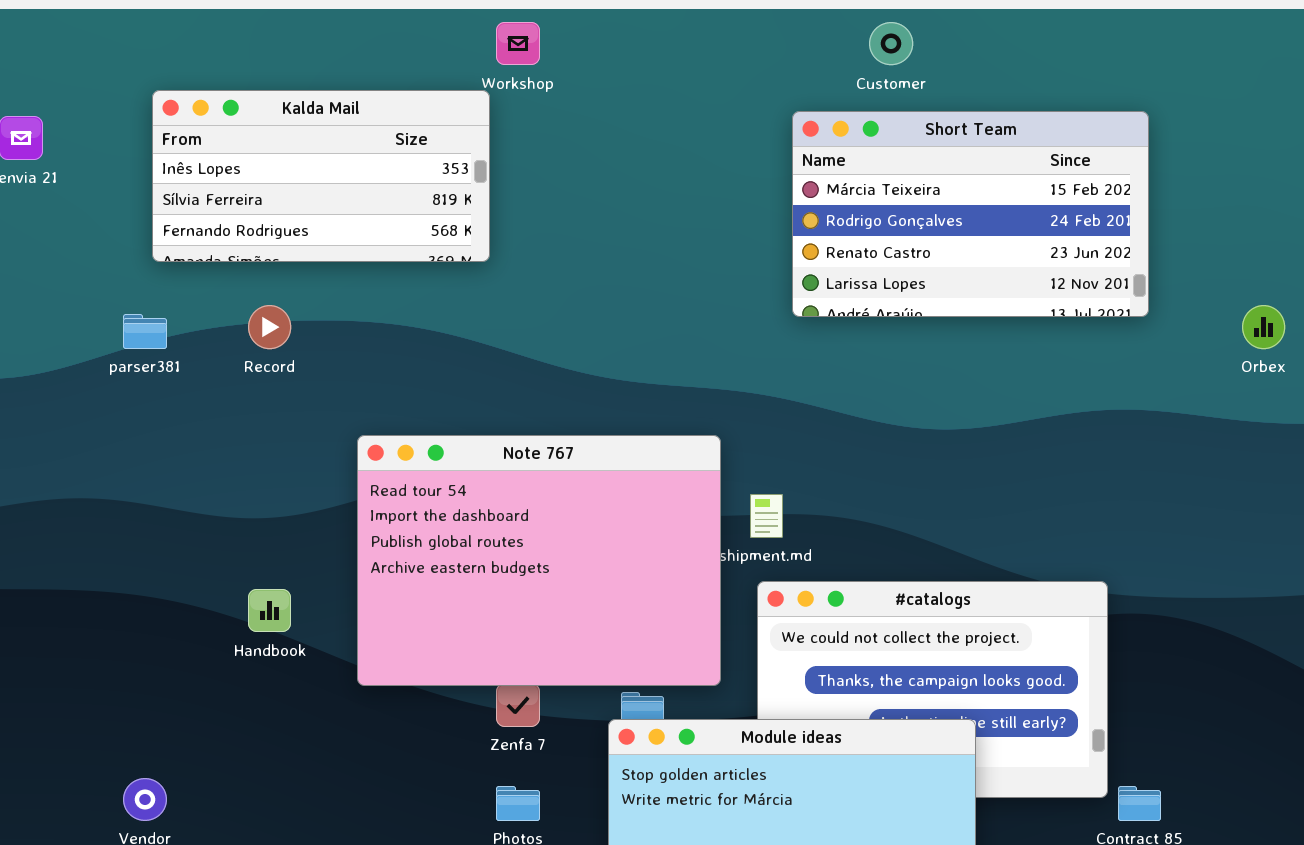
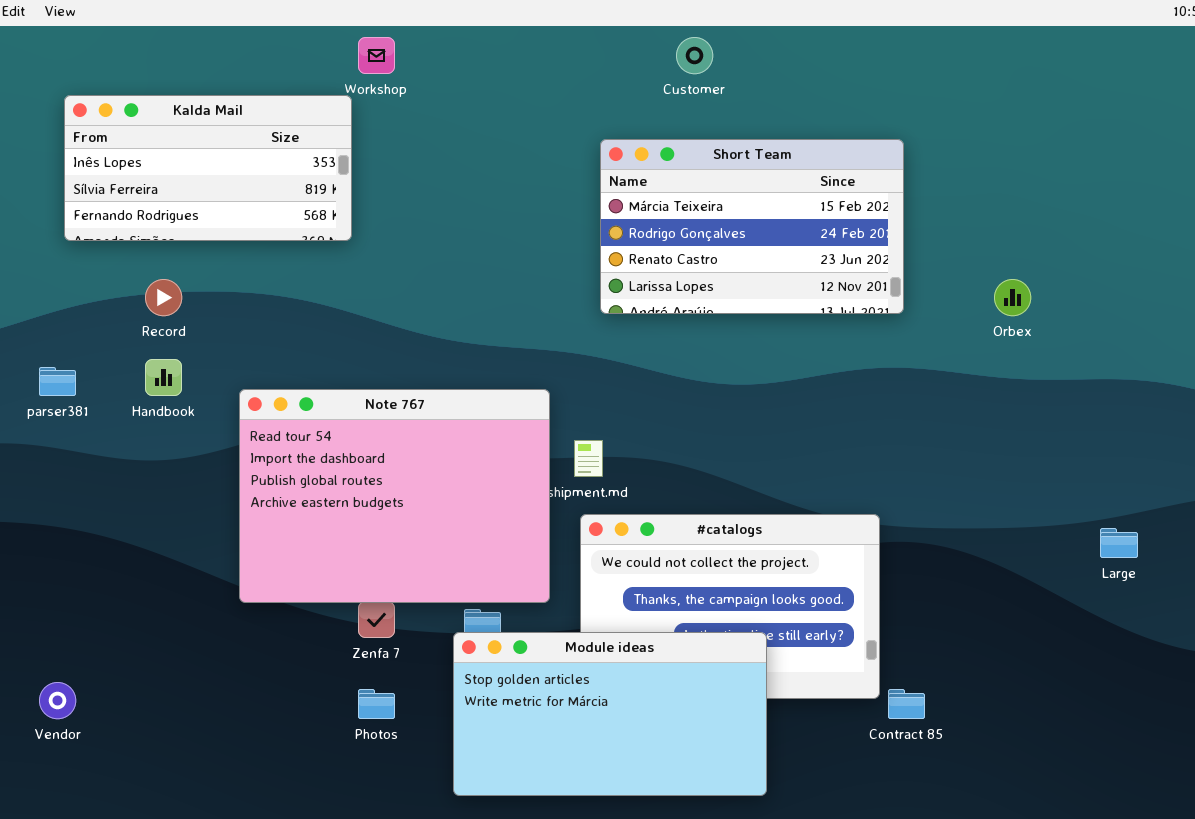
Short Team: [792,111,1149,317] -> [600,139,904,314], moved
parser381: [123,314,167,349] -> [39,367,76,396], moved
Handbook: [248,589,291,632] -> [145,359,182,396], moved

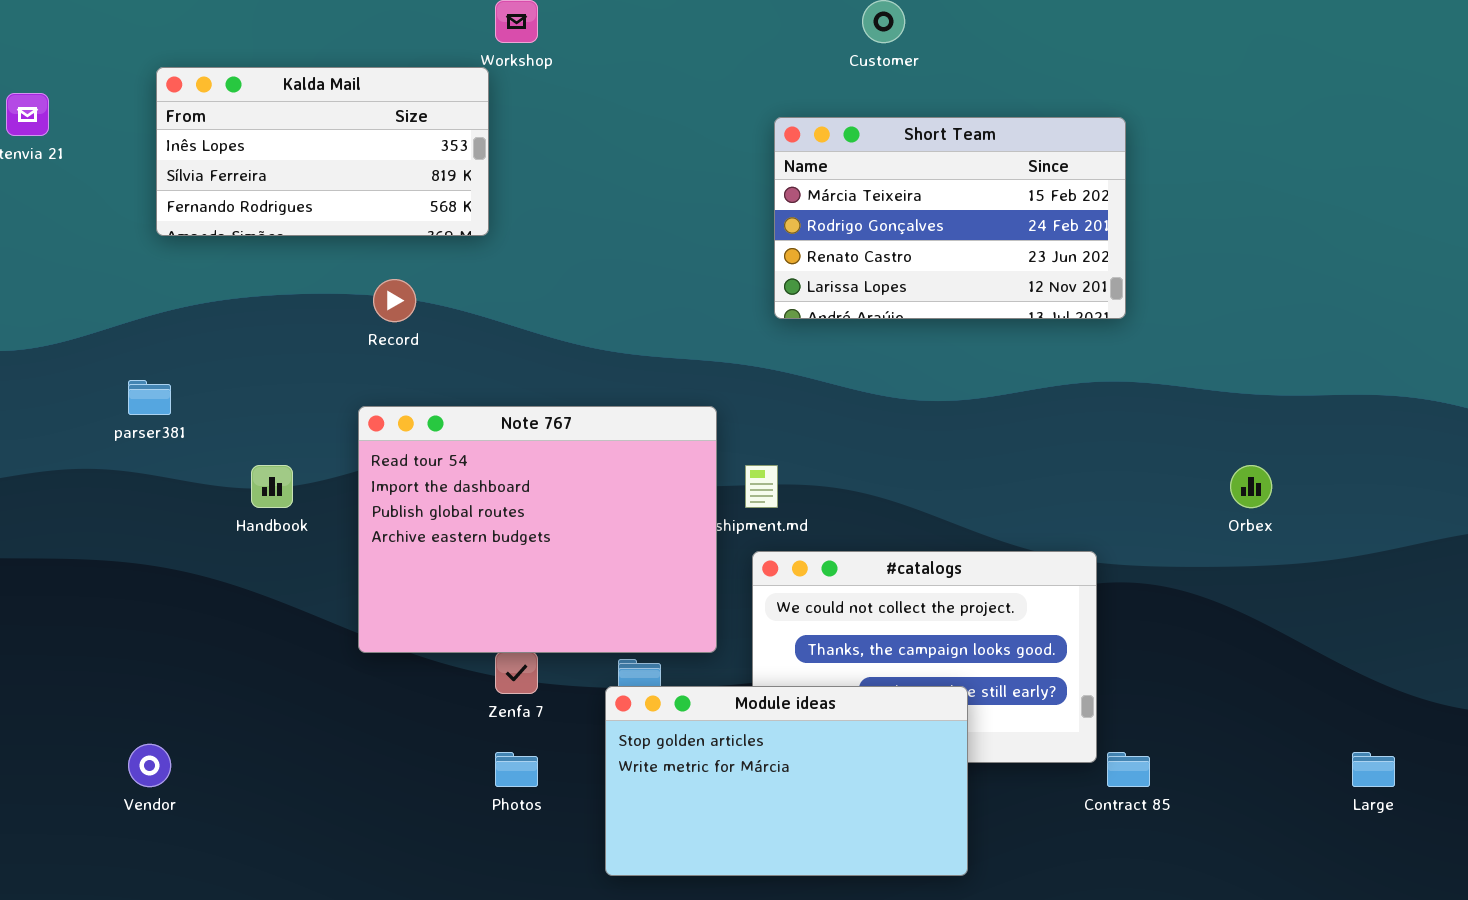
Record: [145,279,182,316] -> [373,279,416,322], moved
Orbex: [994,279,1031,316] -> [1230,465,1272,508], moved
Handbook: [145,359,182,396] -> [251,465,293,508], moved
Large: [1100,528,1138,558] -> [1352,752,1395,787], moved

